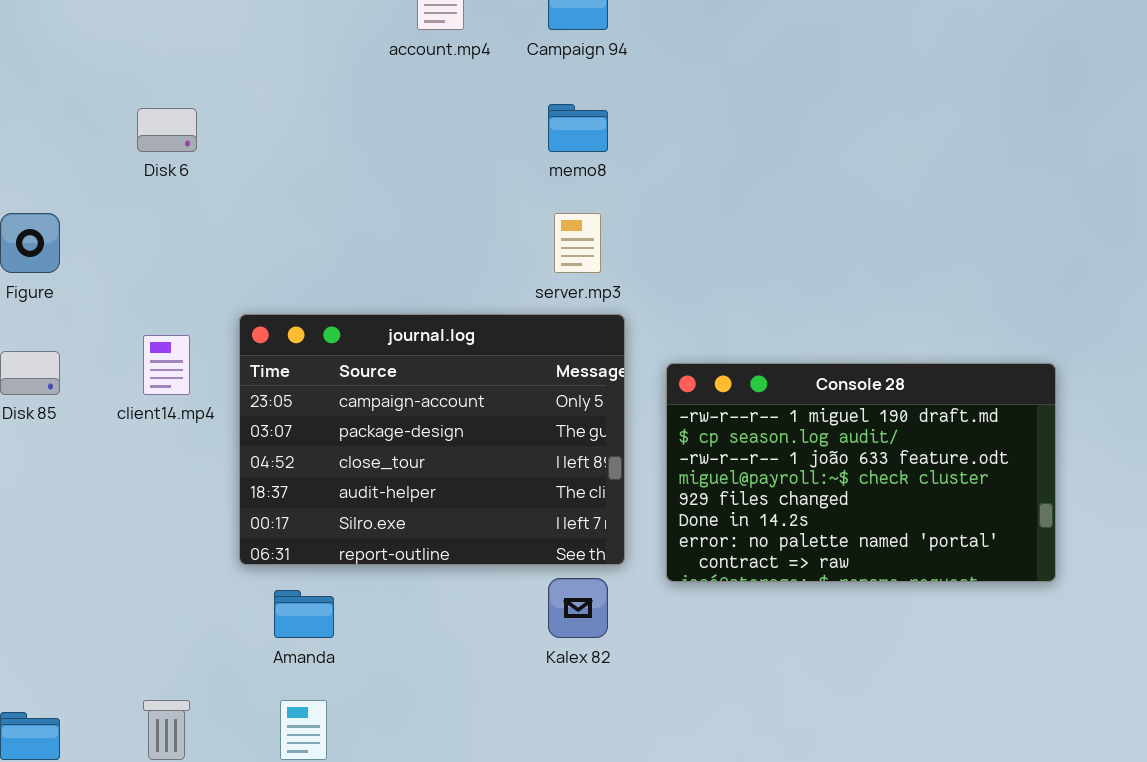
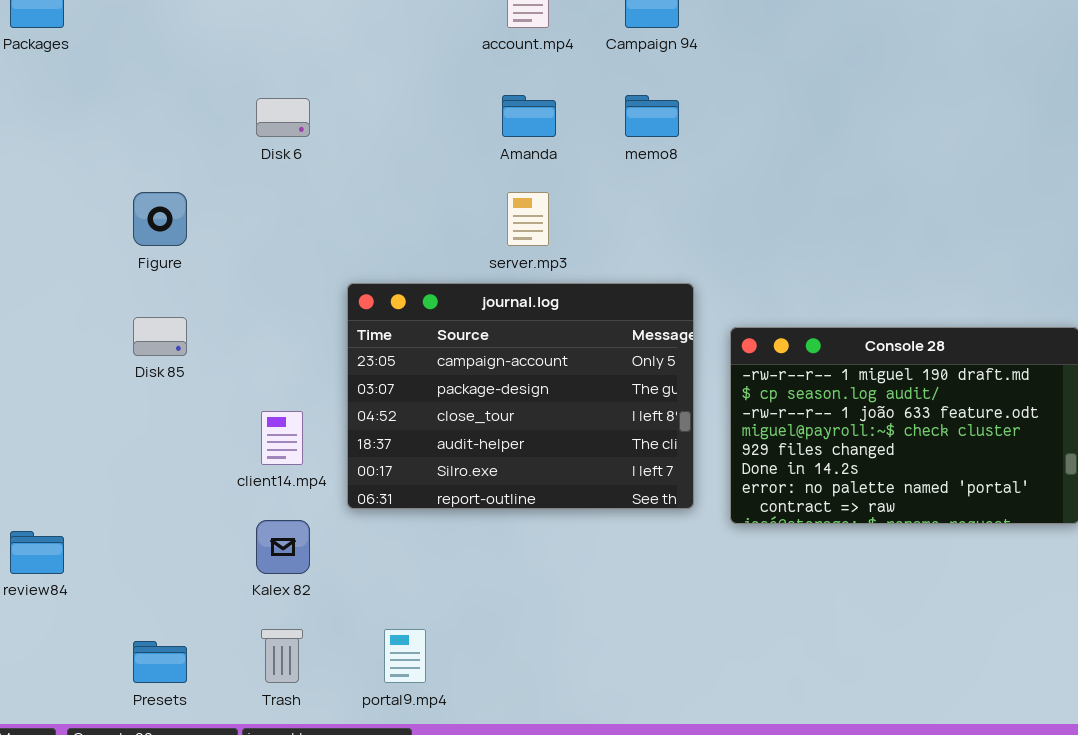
server.mp3: [554,213,601,273] -> [507,192,549,246], moved
client14.mp4: [143,335,190,395] -> [261,411,303,465], moved
Kalex 82: [548,578,608,638] -> [256,520,310,574], moved
Amanda: [274,590,334,638] -> [502,95,556,137], moved

